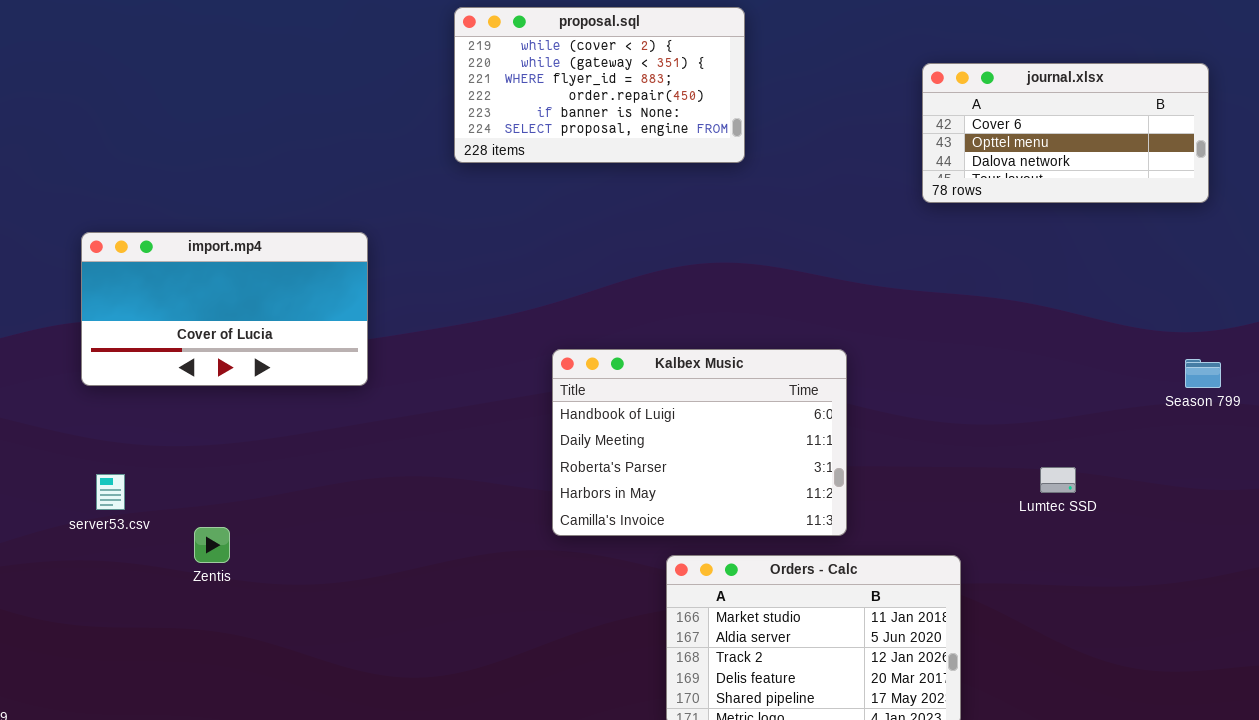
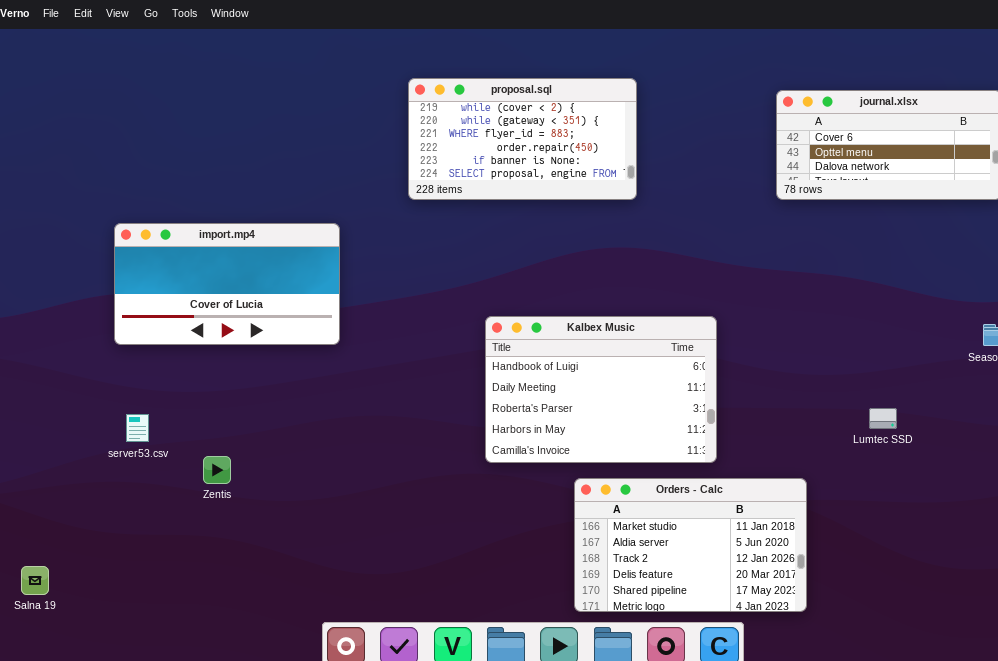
proposal.sql: [454,7,745,163] -> [408,78,637,200], moved

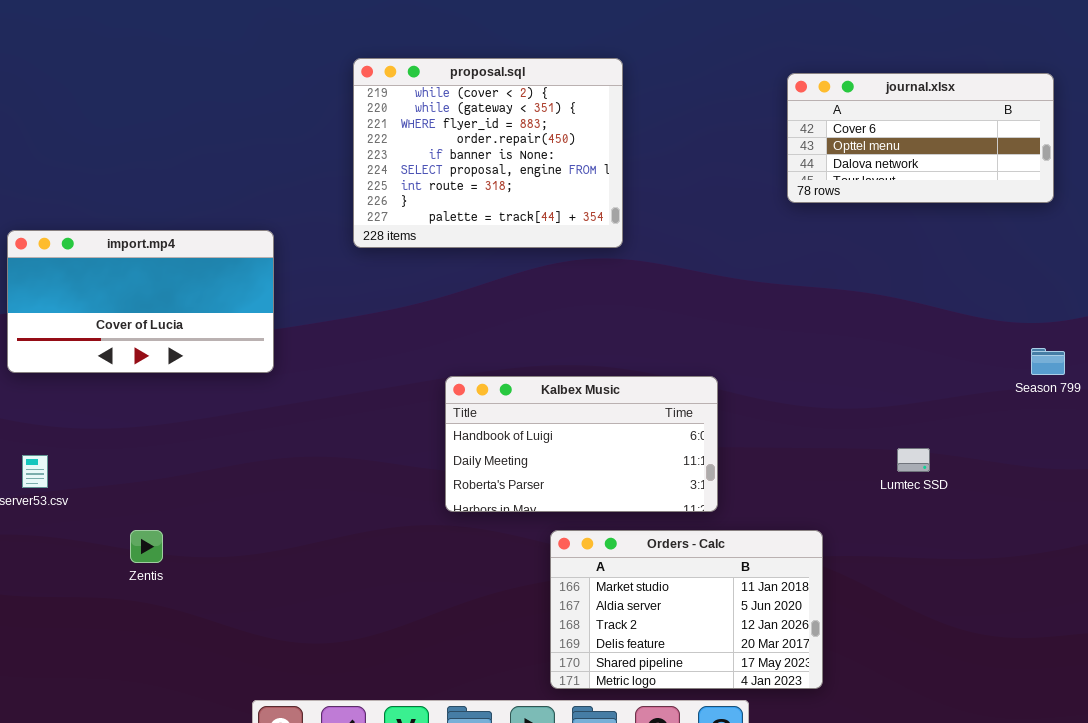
proposal.sql: [408,78,637,200] -> [353,58,623,248], resized
Kalbex Music: [485,316,717,463] -> [445,376,718,512], resized
Zentis: [203,456,231,484] -> [130,530,163,563], moved

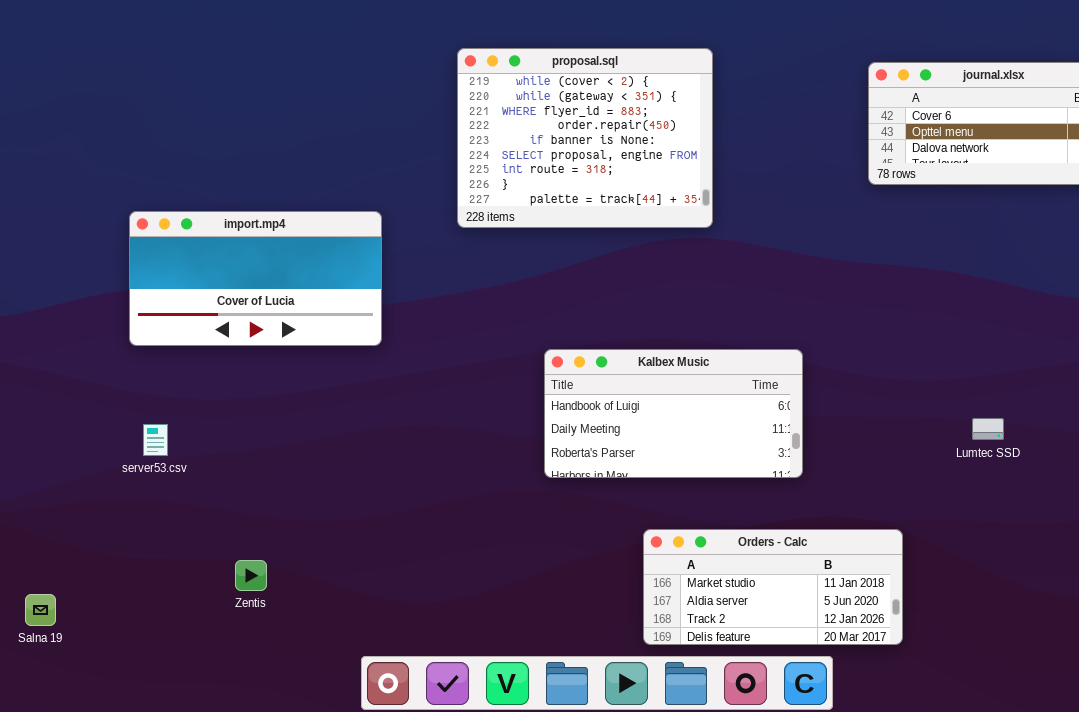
Zentis: [130,530,163,563] -> [235,560,267,591], moved
Orders - Calc: [550,530,823,689] -> [643,529,903,645], resized

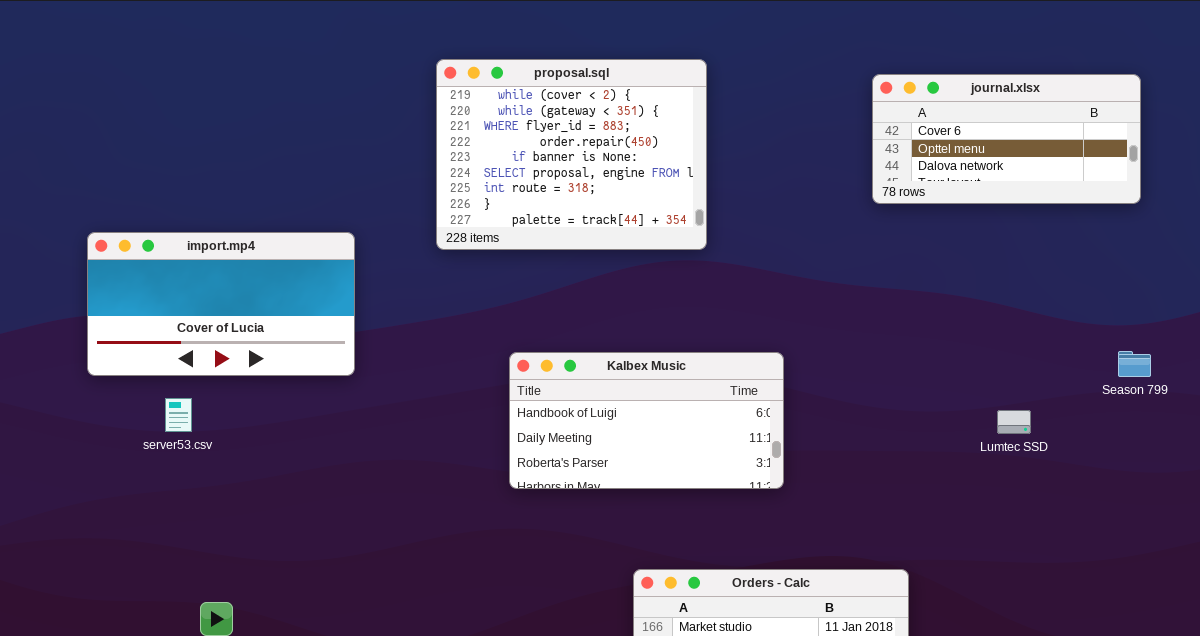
Kalbex Music: [544,349,803,478] -> [509,352,784,489], moved
Lumtec SSD: [972,418,1004,440] -> [997,410,1031,434], moved
server53.csv: [143,424,168,456] -> [165,398,192,432], moved

